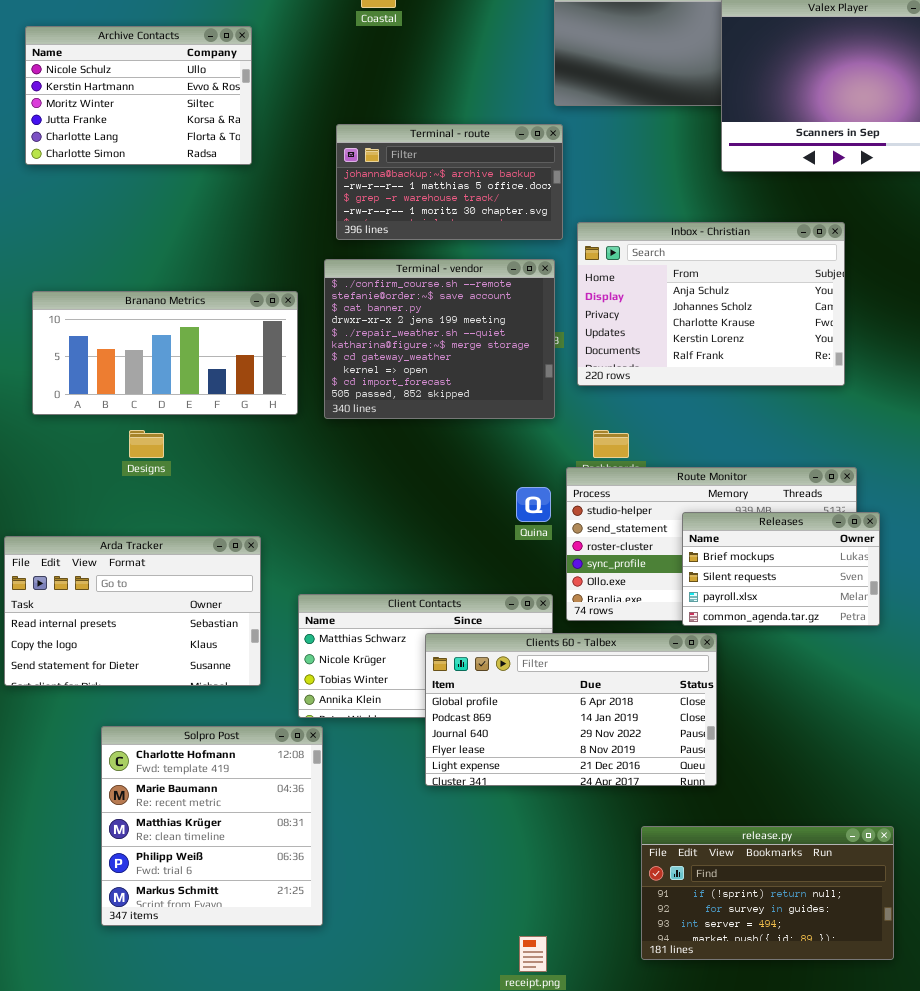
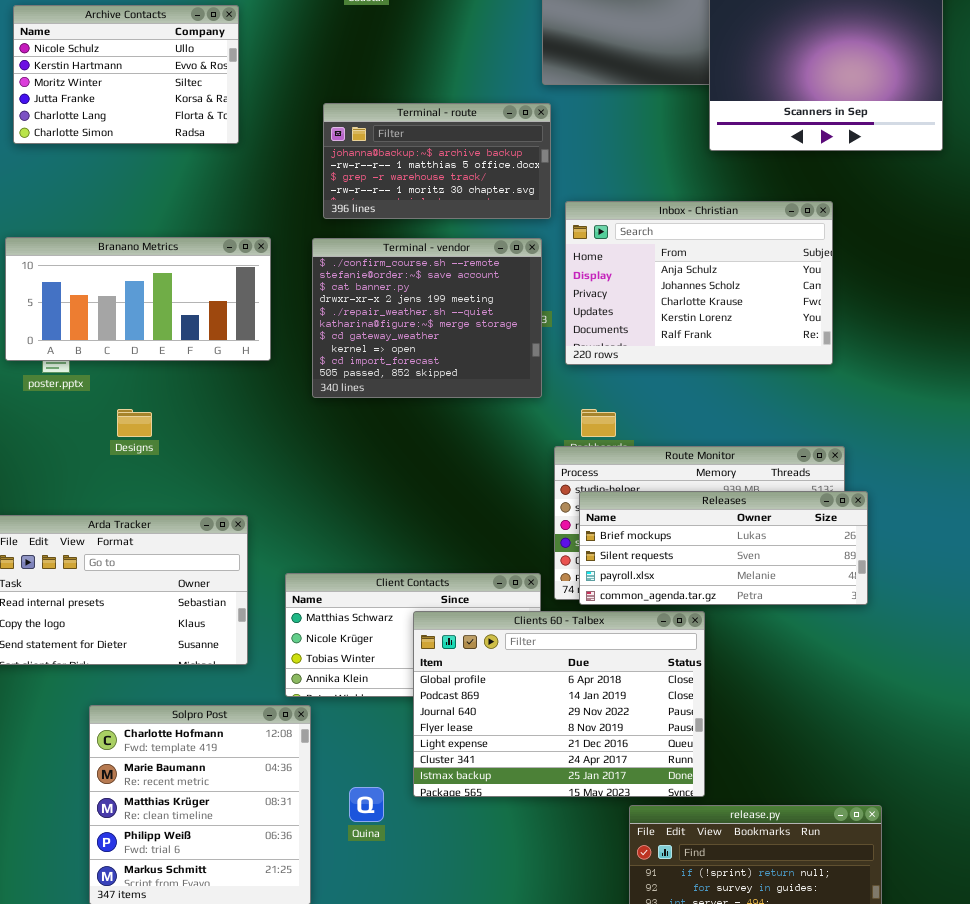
Branano Metrics: [32,291,298,415] -> [5,237,271,361], moved
Quina: [516,487,551,522] -> [349,787,384,822], moved
Releases: [682,512,880,626] -> [579,491,868,605], resized
Clients 60 - Talbex: [425,633,717,786] -> [413,611,705,797], resized

